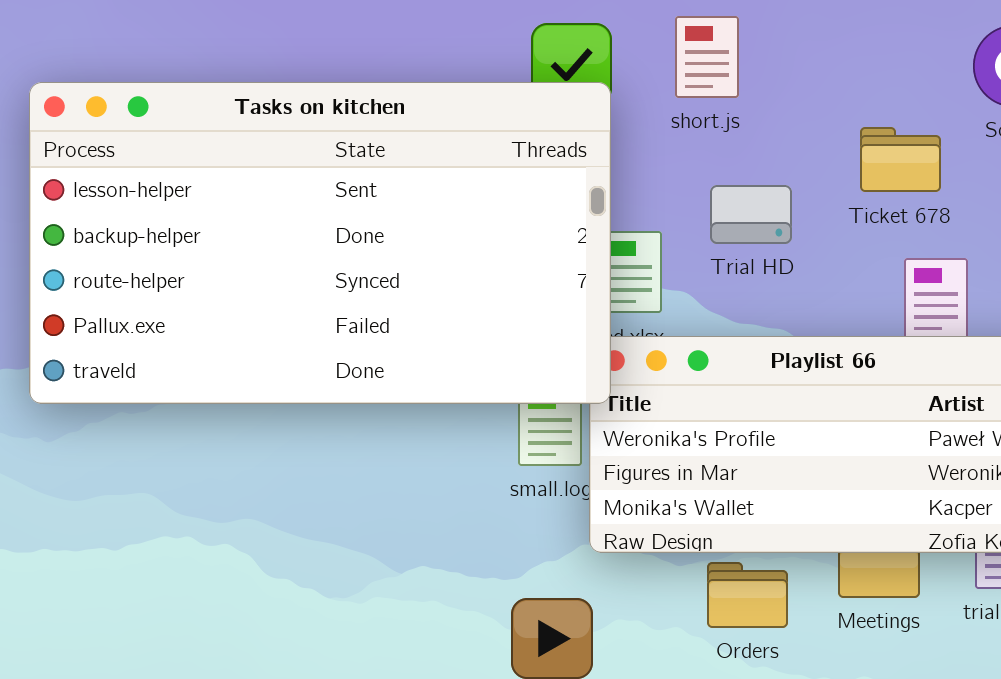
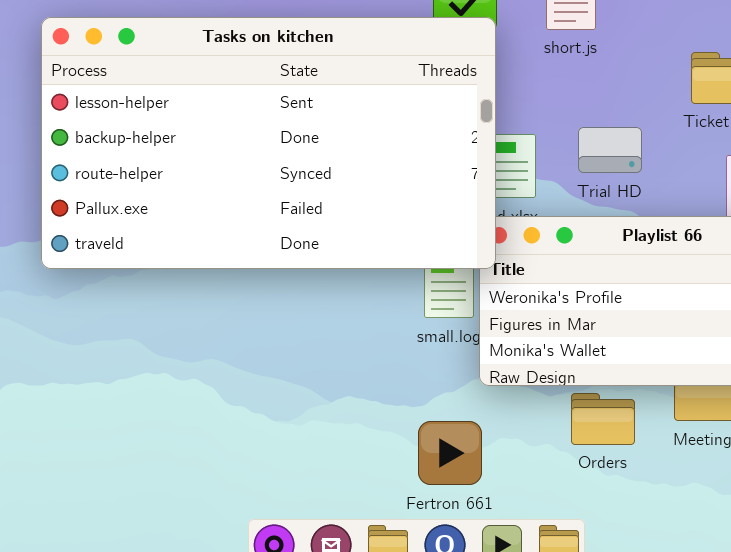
Trial HD: [710,185,792,244] -> [578,127,642,173], moved

